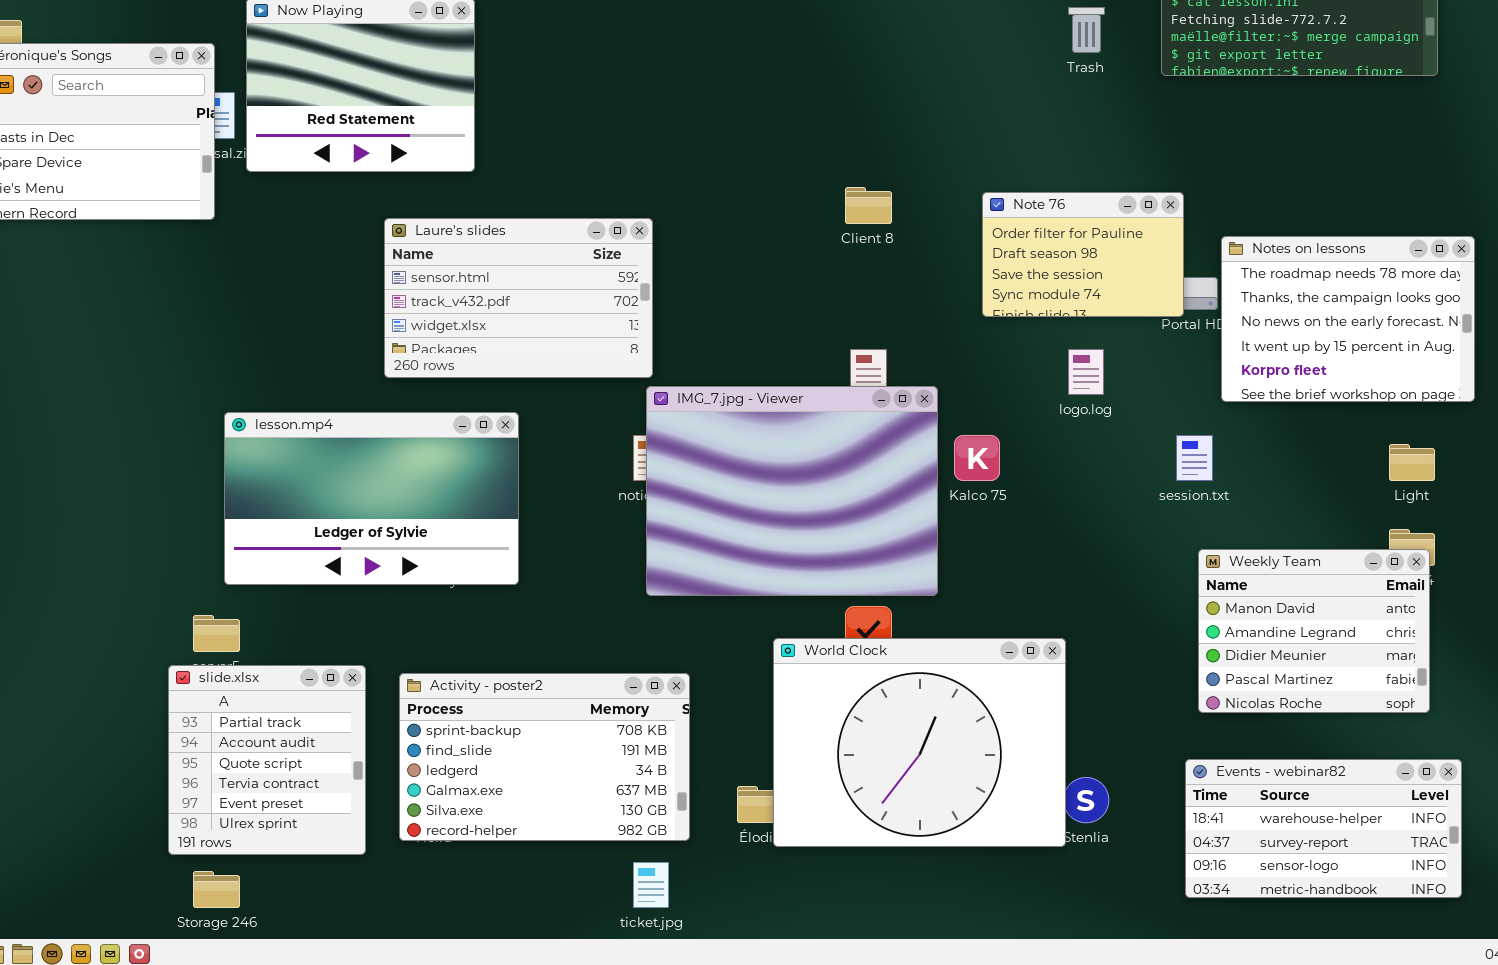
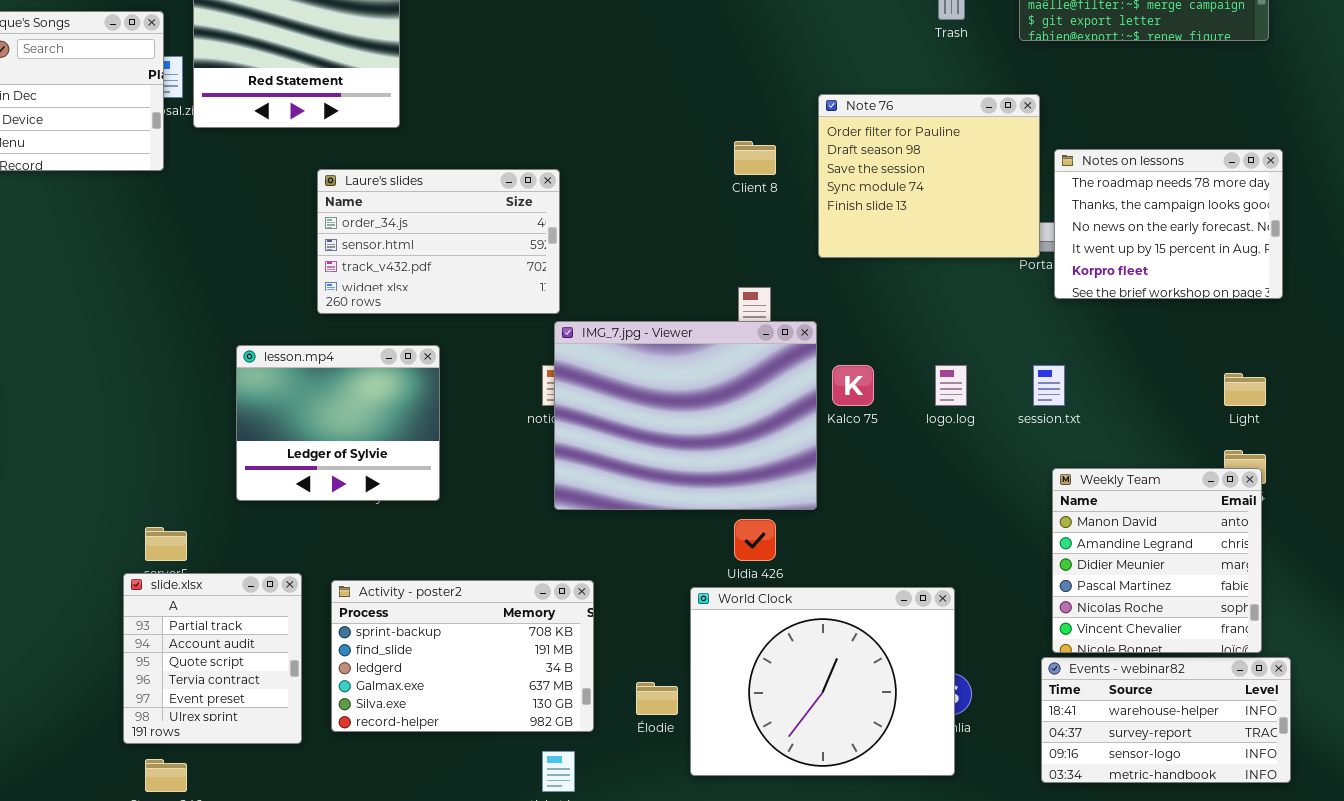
Note 76: [982,192,1184,317] -> [818,94,1040,258], resized
Laure's slides: [384,218,653,378] -> [317,169,560,314], scrolled up 1 row
Notes on lessons: [1221,236,1475,402] -> [1054,149,1283,299], moved
logo.log: [1068,349,1104,395] -> [935,365,967,406], moved
lesson.mp4: [224,412,519,585] -> [236,345,440,501], resized
Weekly Team: [1198,549,1430,713] -> [1052,468,1262,653], resized
World Clock: [773,638,1066,847] -> [690,587,955,776], moved

